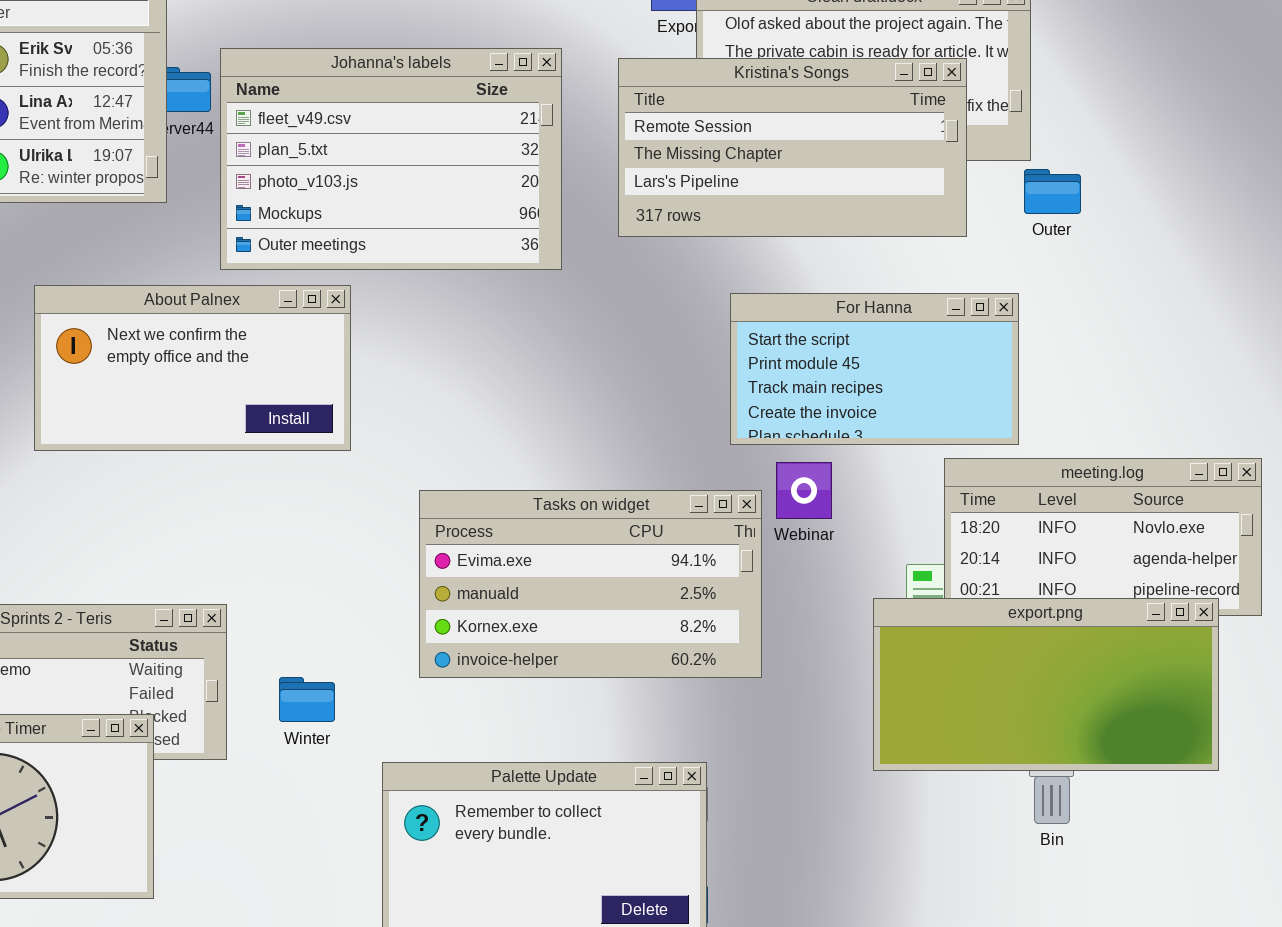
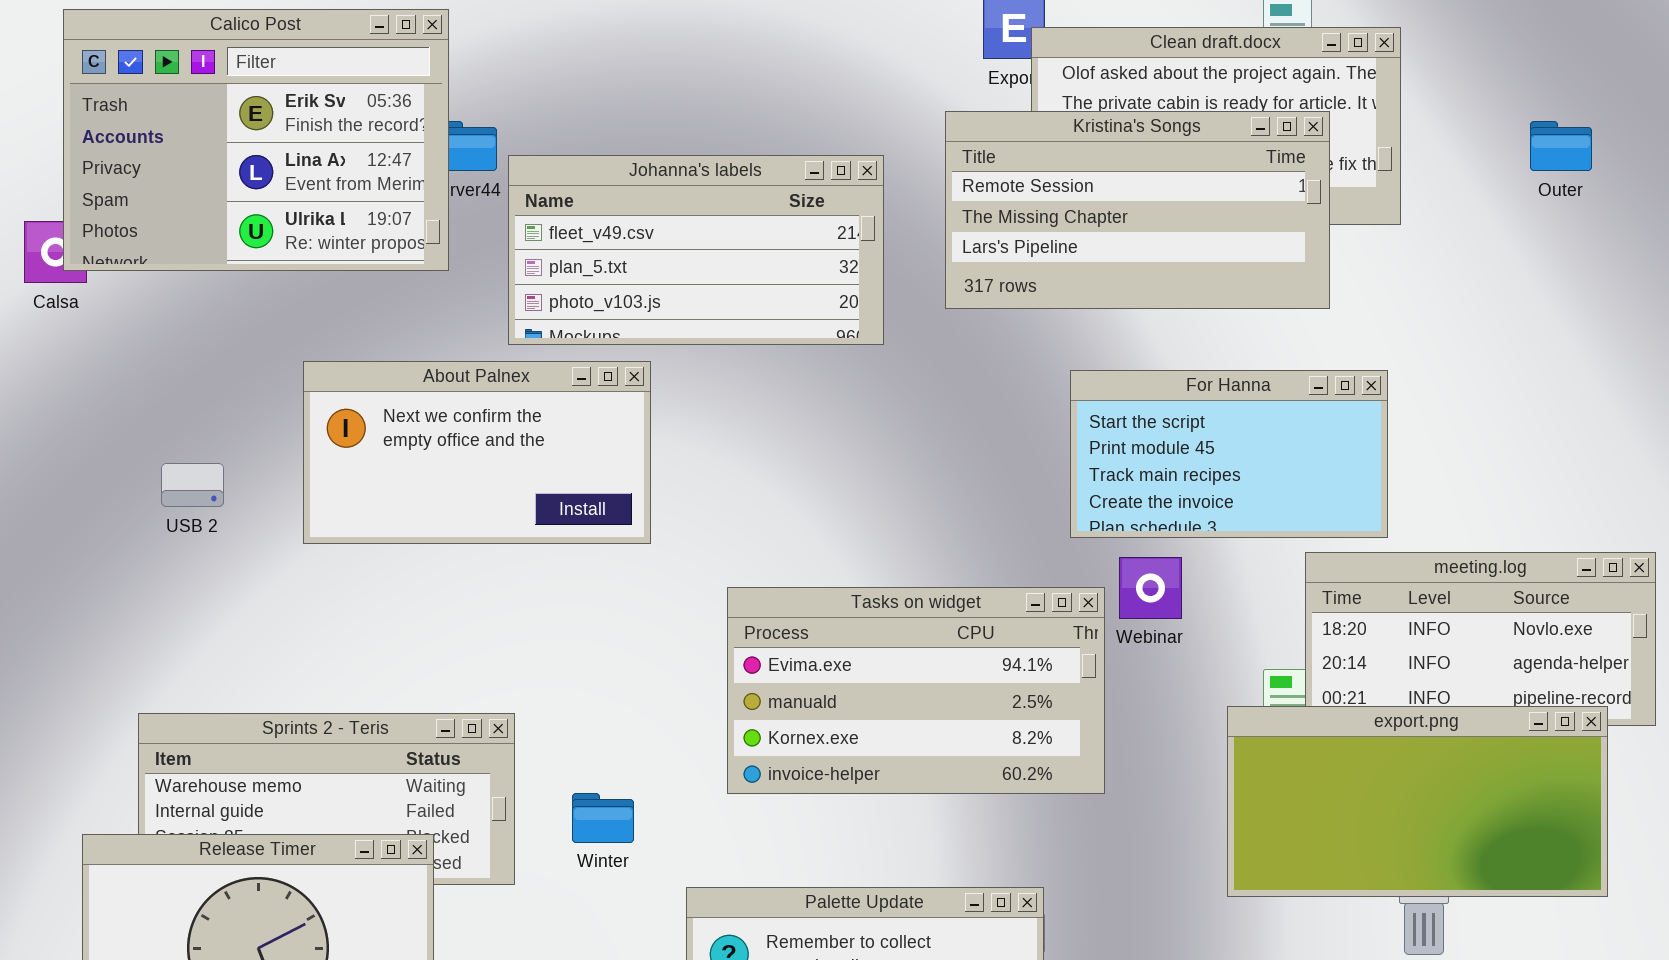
Johanna's labels: [220,48,562,270] -> [508,155,884,345], resized
Outer: [1024,169,1081,214] -> [1530,121,1592,171], moved

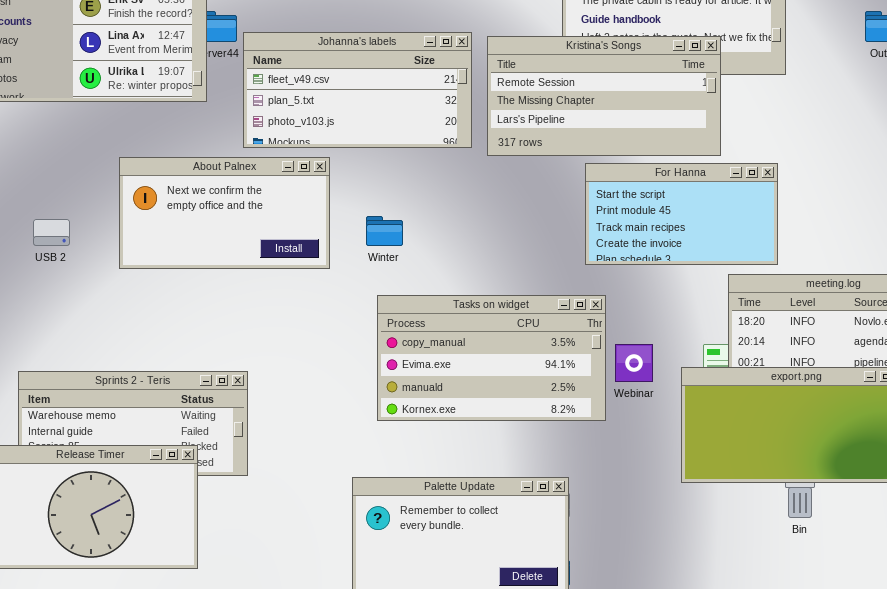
Kristina's Songs: [945,111,1330,309] -> [487,36,721,156], moved
Webinar: [1119,557,1182,619] -> [615,344,653,382], moved
Tasks on widget: [727,587,1105,794] -> [377,295,606,421], scrolled up 1 row
Winter: [572,793,634,843] -> [366,216,403,246], moved

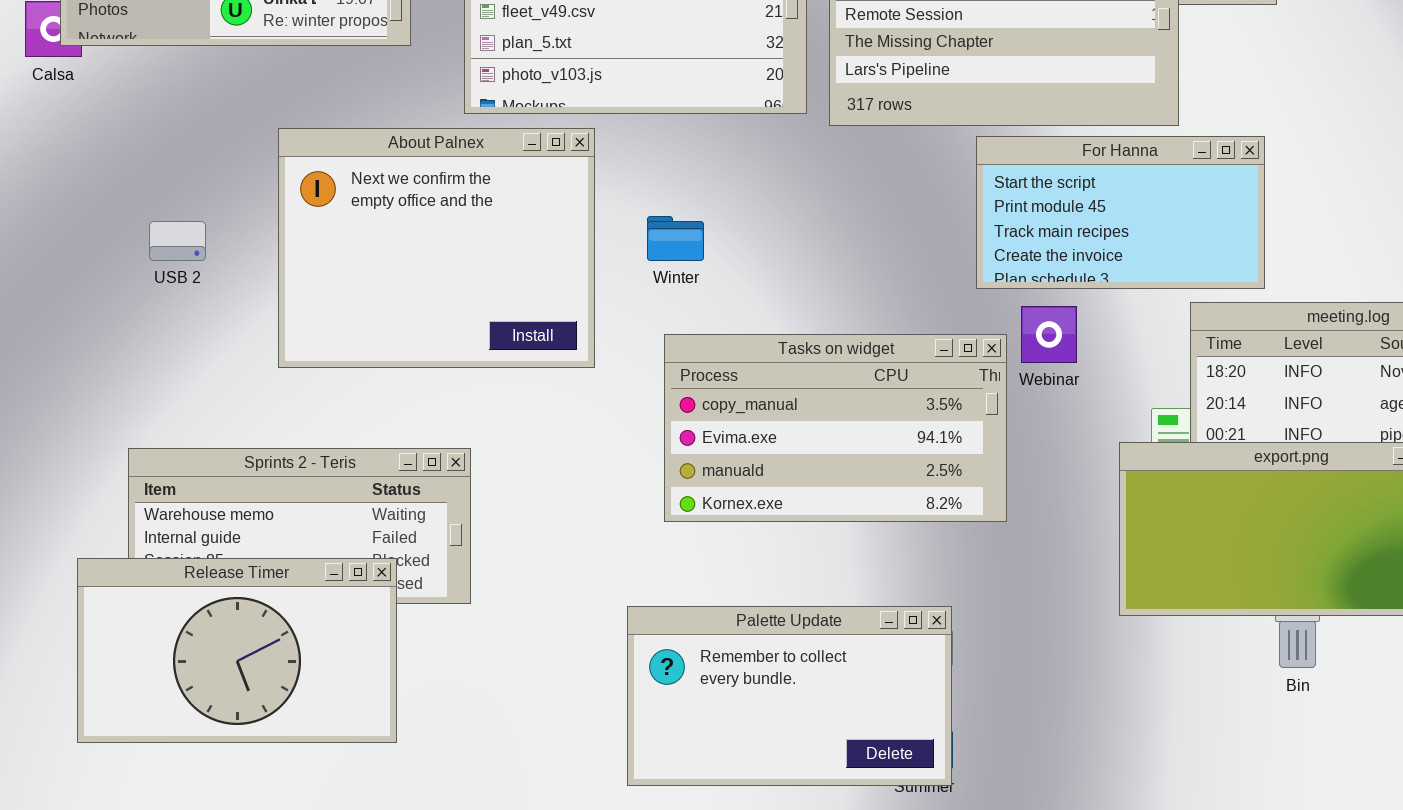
About Palnex: [119,157,330,269] -> [278,128,595,368], resized
Webinar: [615,344,653,382] -> [1021,306,1077,363], moved

